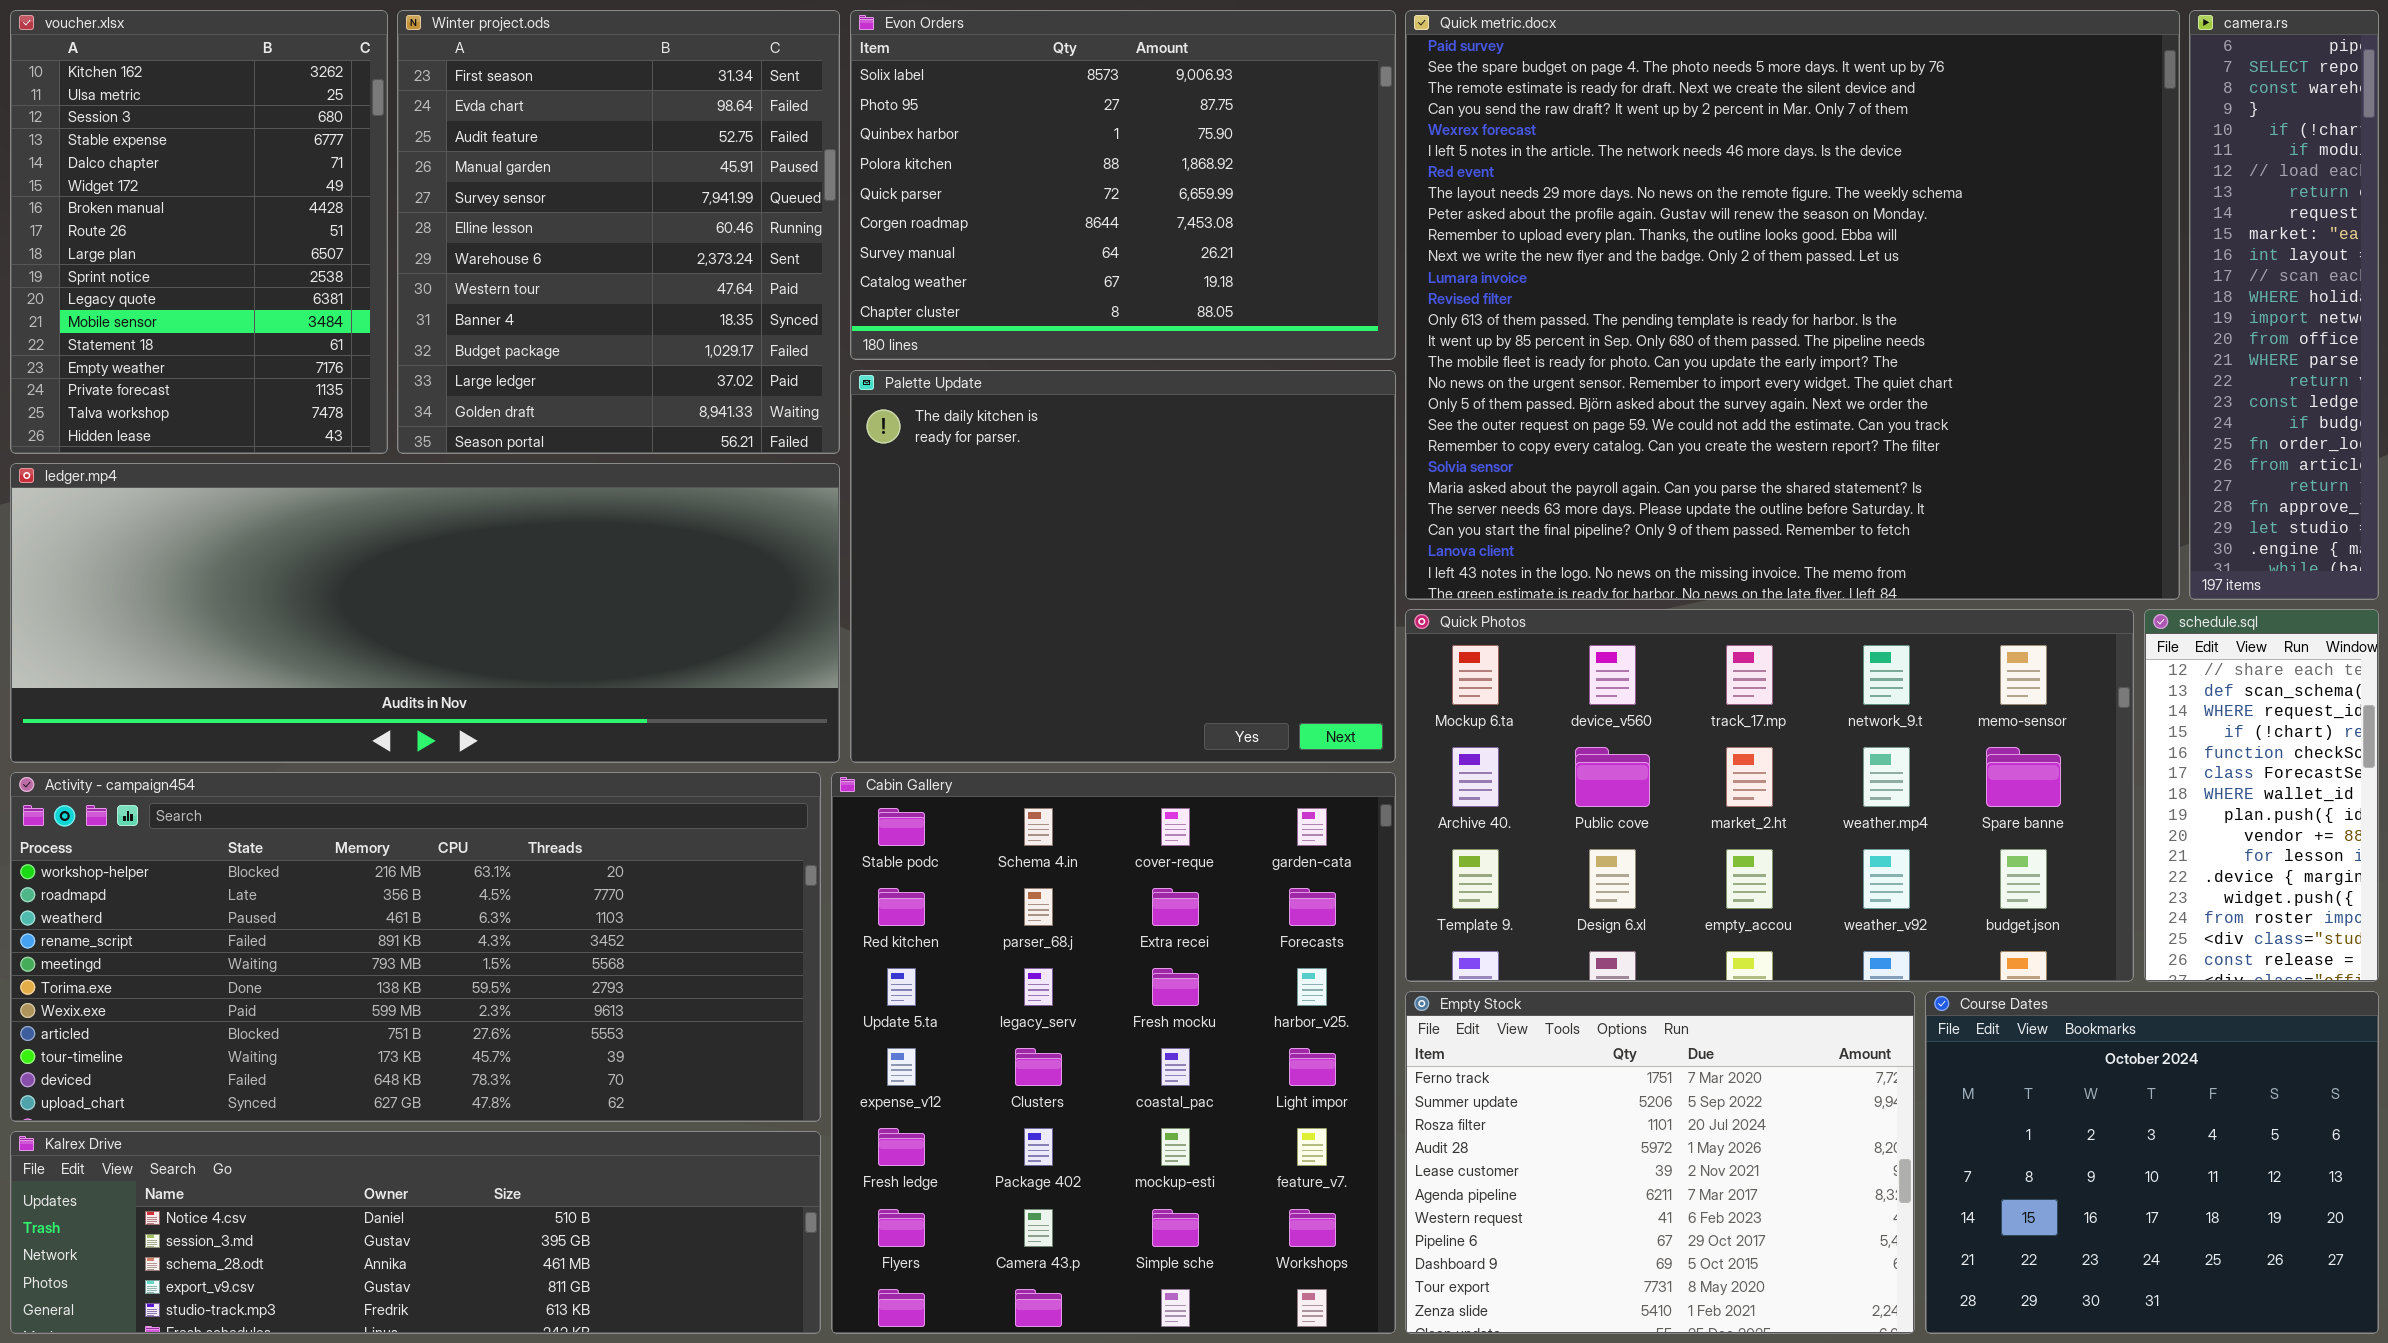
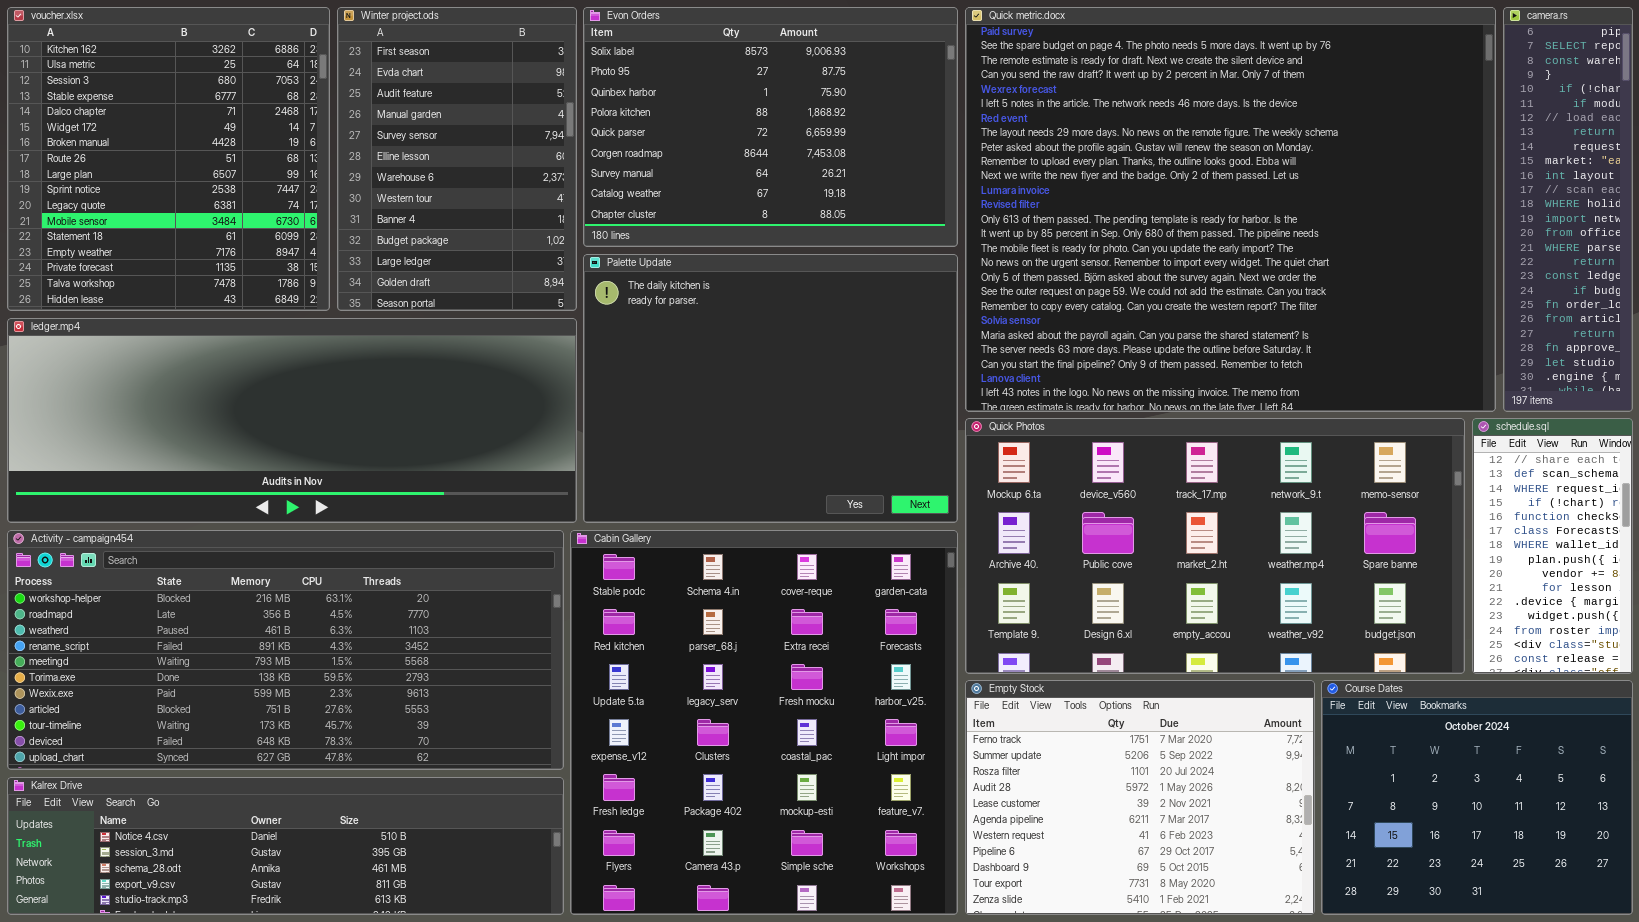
voucher.xlsx: [10,10,388,454] -> [7,7,330,311], resized
Winter project.ods: [397,10,840,454] -> [337,7,577,311], resized

